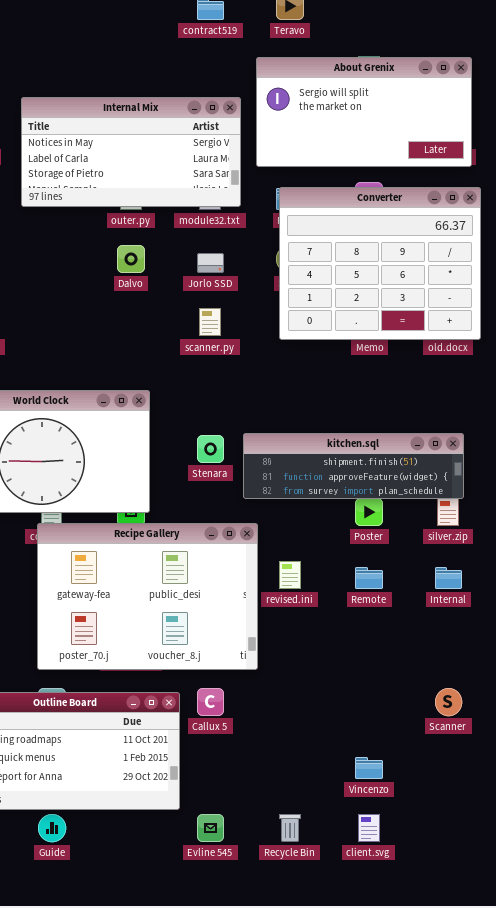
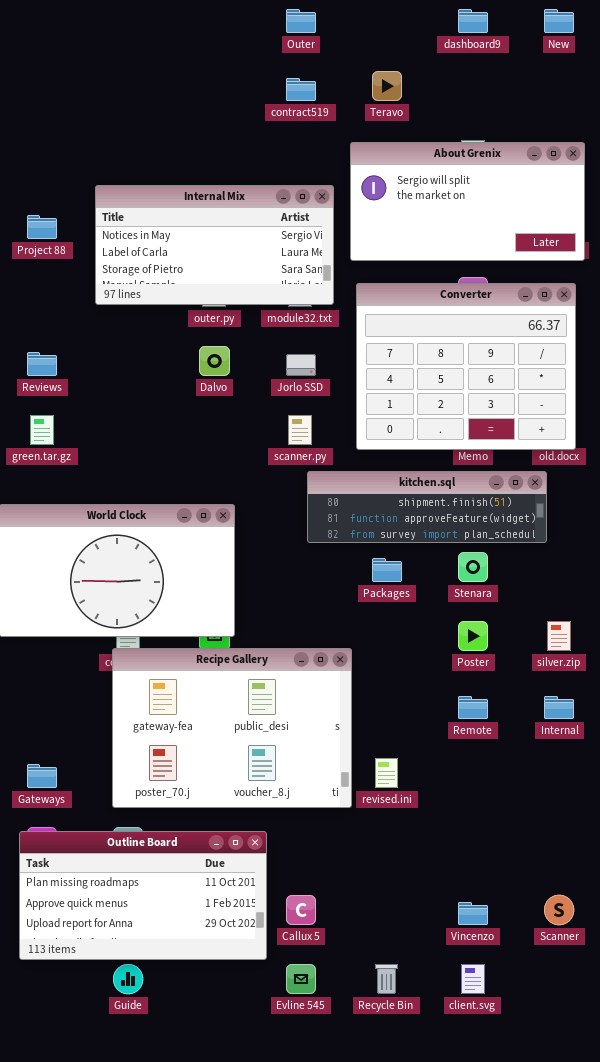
Converter: [279,187,481,340] -> [356,283,576,450], moved
kitchen.sql: [243,433,464,499] -> [307,471,547,543], moved
Stenara: [197,435,224,463] -> [458,552,488,582], moved
revised.ini: [279,561,301,589] -> [375,758,398,788], moved
Callux 5: [197,688,224,716] -> [286,895,316,925], moved
Scanner: [435,688,462,716] -> [544,895,574,925], moved

